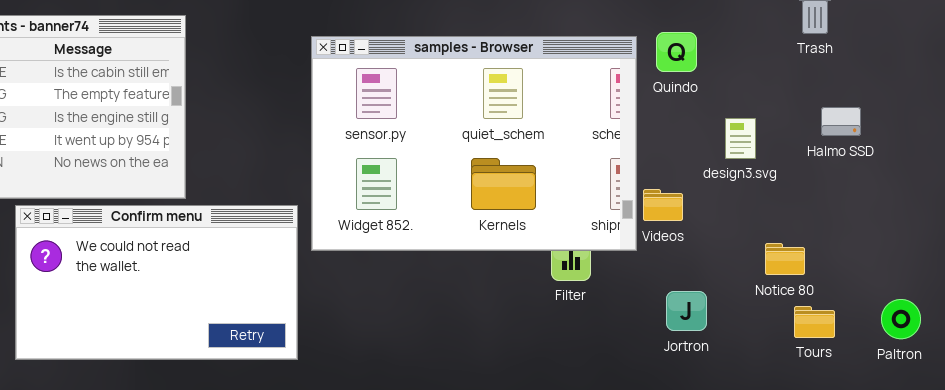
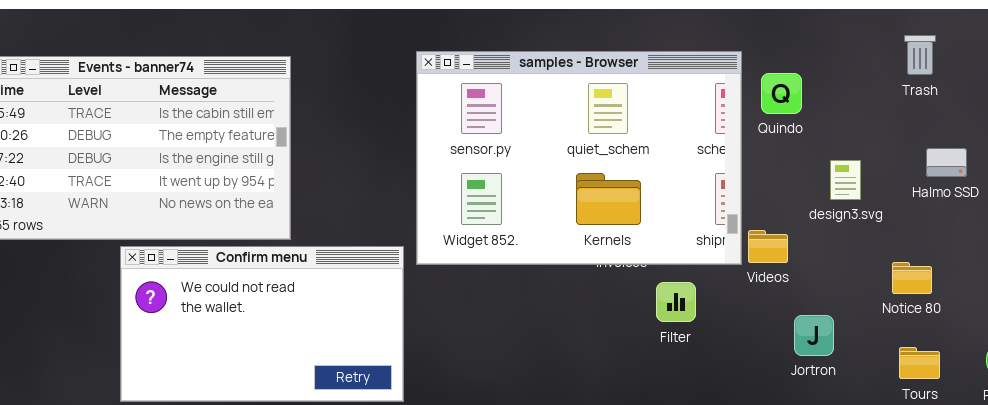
samples - Browser: [311,36,637,251] -> [416,51,742,265], moved
Notice 80: [765,243,805,275] -> [892,262,932,294], moved
Jortron: [666,291,707,331] -> [794,315,834,356], moved

